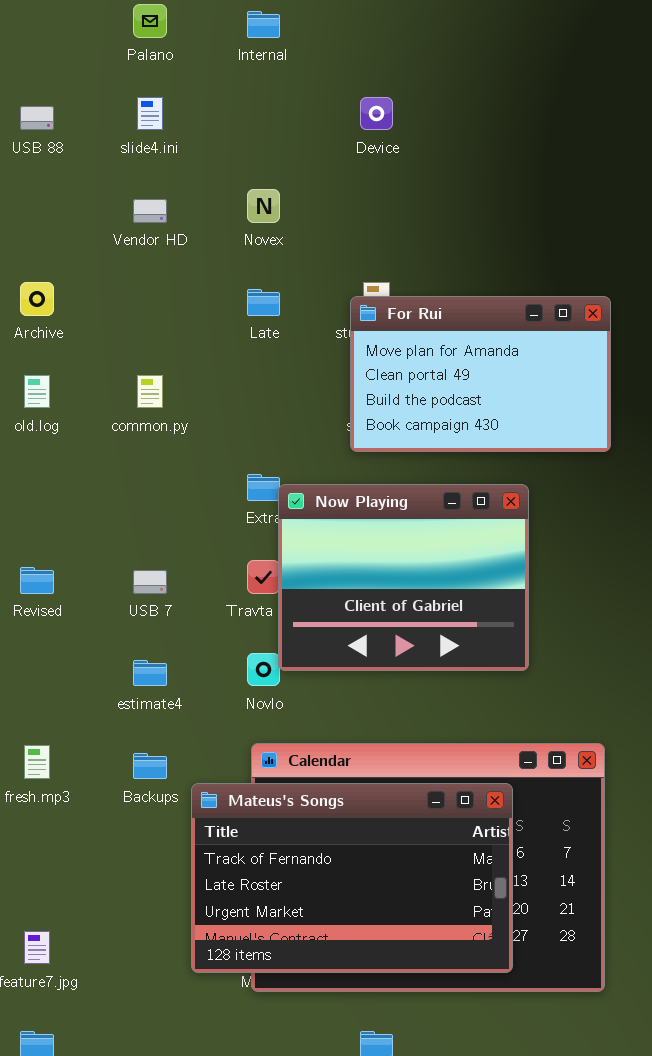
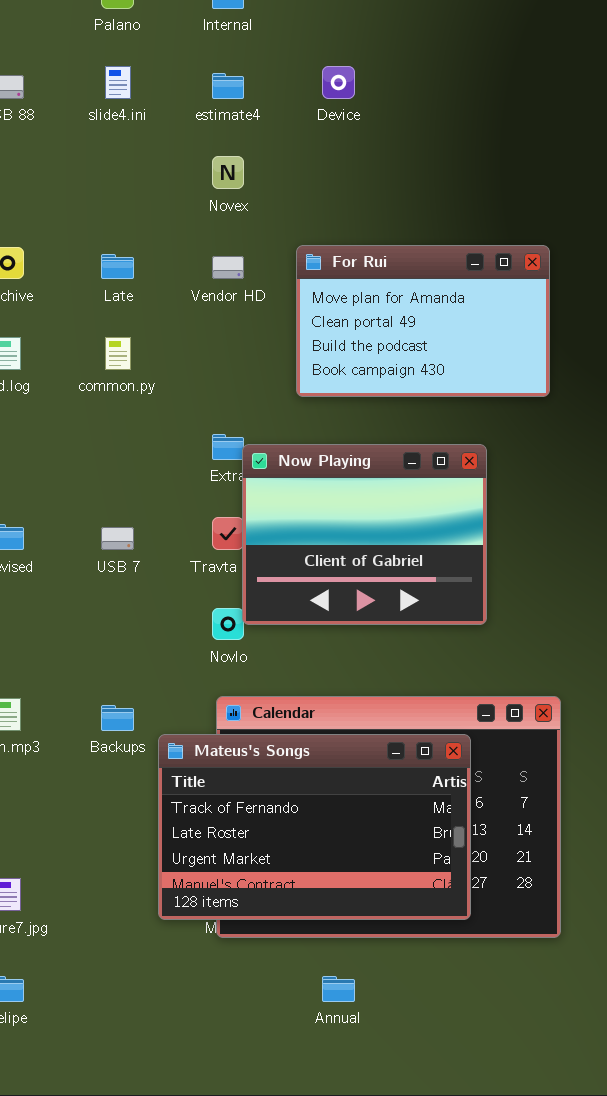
Vendor HD: [133,199,167,223] -> [212,256,244,279], moved
Late: [247,289,280,316] -> [101,254,134,279], moved
For Rui: [350,296,611,452] -> [296,245,550,397], moved
estimate4: [133,660,167,686] -> [212,73,244,99], moved

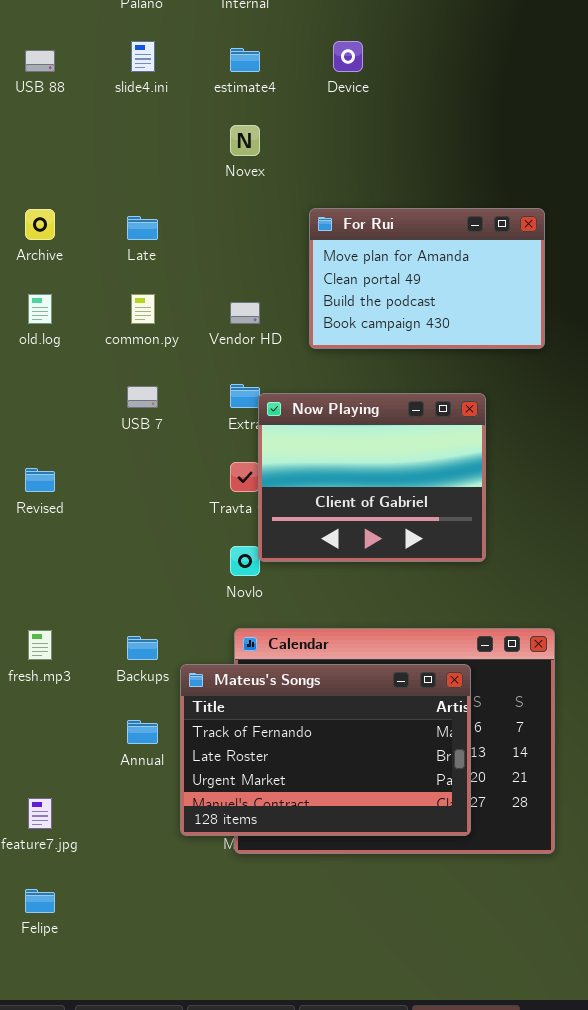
Vendor HD: [212,256,244,279] -> [230,302,260,324], moved
USB 7: [101,527,134,550] -> [127,386,158,408], moved
Annual: [322,976,355,1002] -> [127,720,158,744], moved

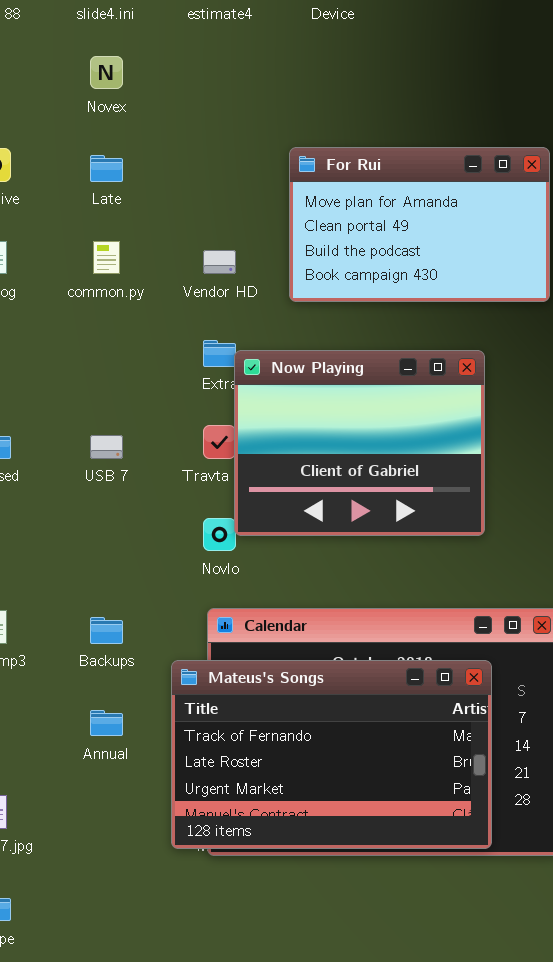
Novex: [230,125,260,156] -> [90,56,123,89], moved
USB 7: [127,386,158,408] -> [90,435,123,459], moved
Mateus's Songs: [180,664,471,836] -> [171,660,492,849], moved

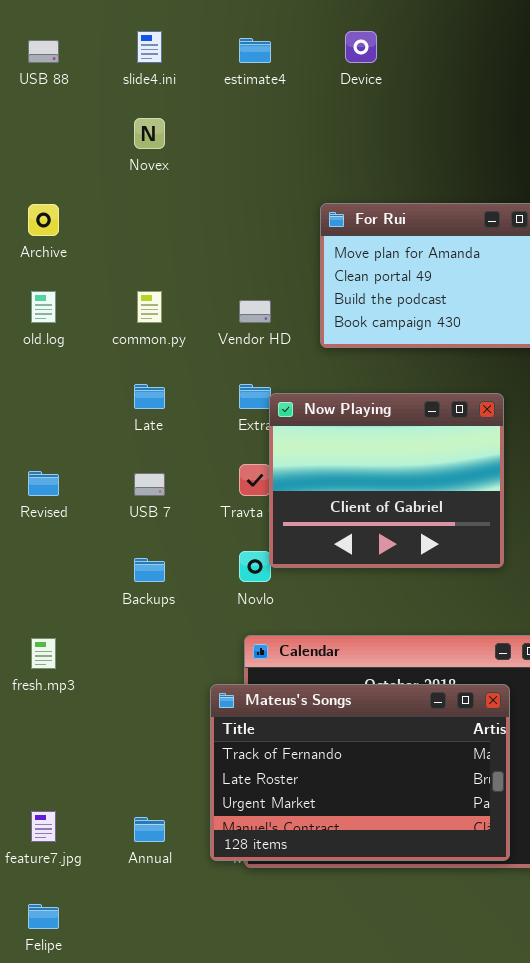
Late: [90,155,123,182] -> [134,384,165,409], moved
Backups: [90,617,123,644] -> [134,558,165,582], moved
Annual: [90,710,123,736] -> [134,817,165,842], moved

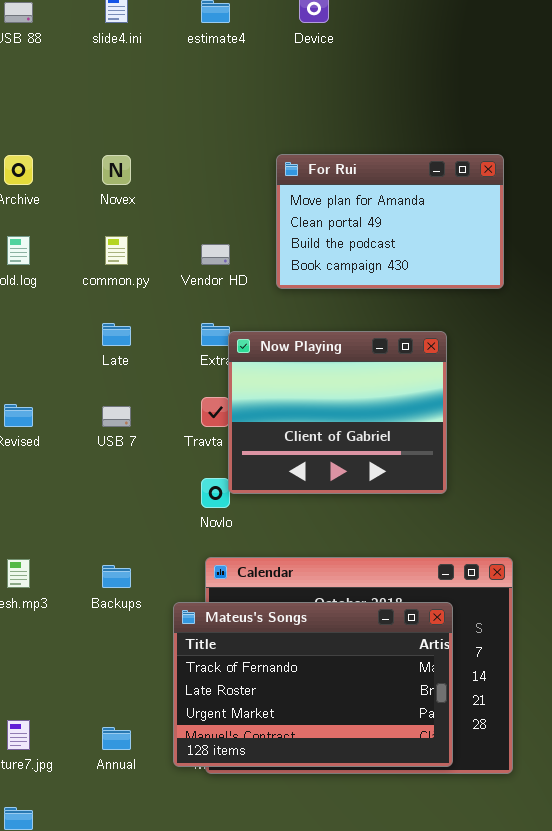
Novex: [134,118,165,149] -> [102,155,131,185], moved
Backups: [134,558,165,582] -> [102,565,131,588], moved

